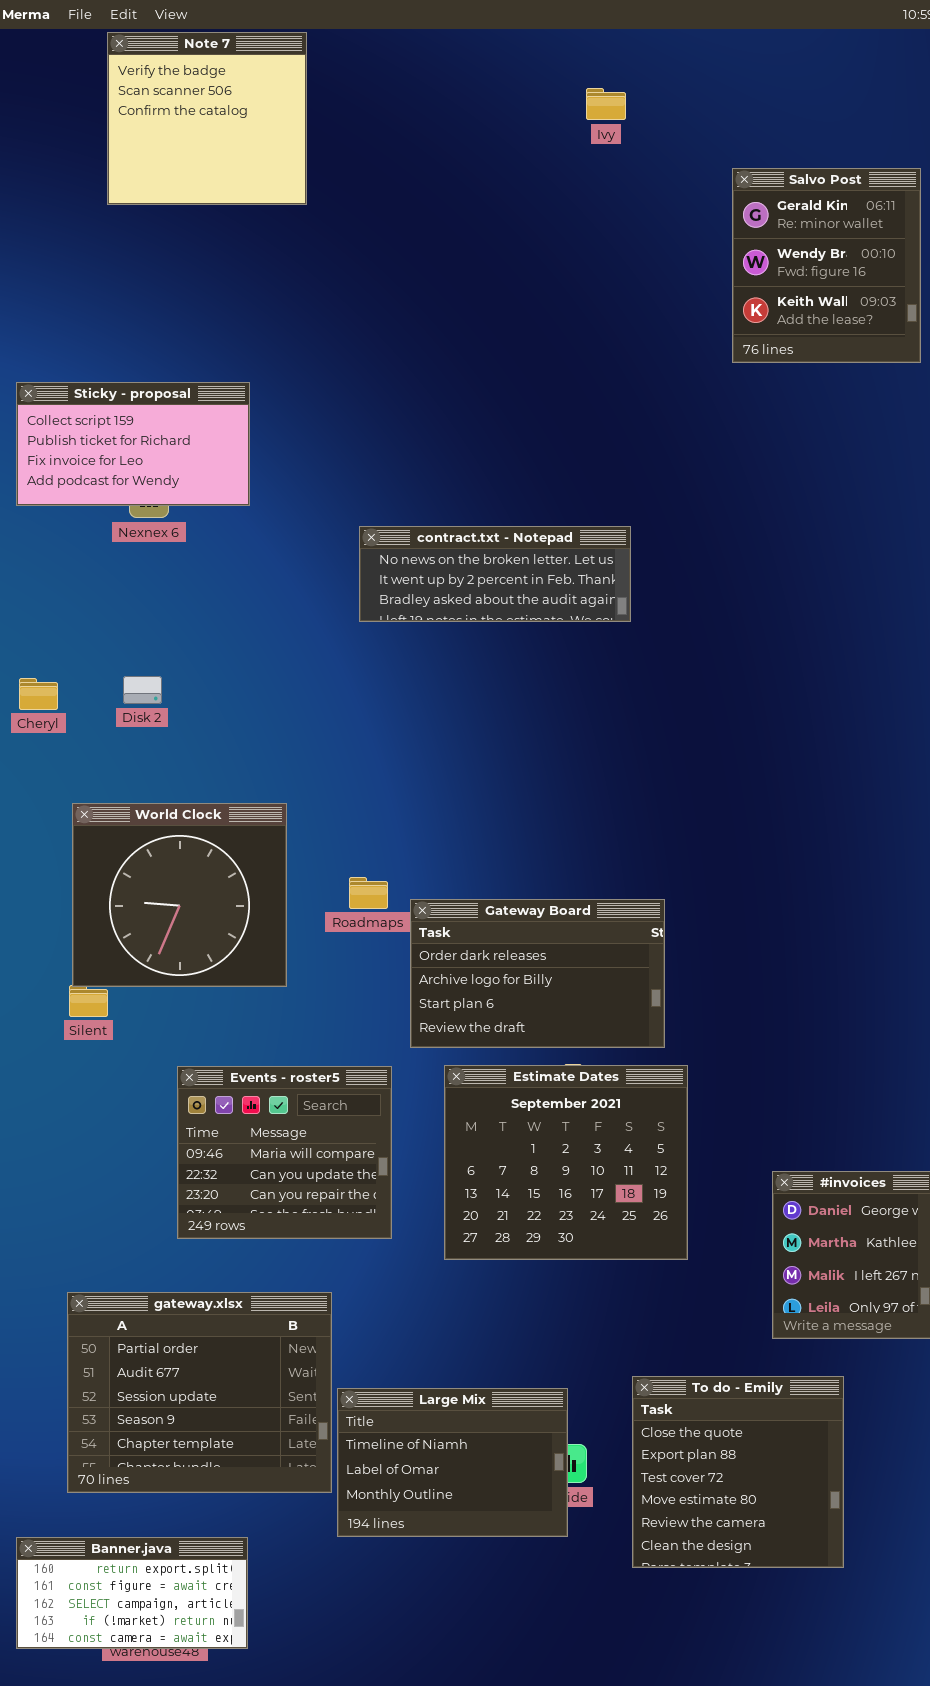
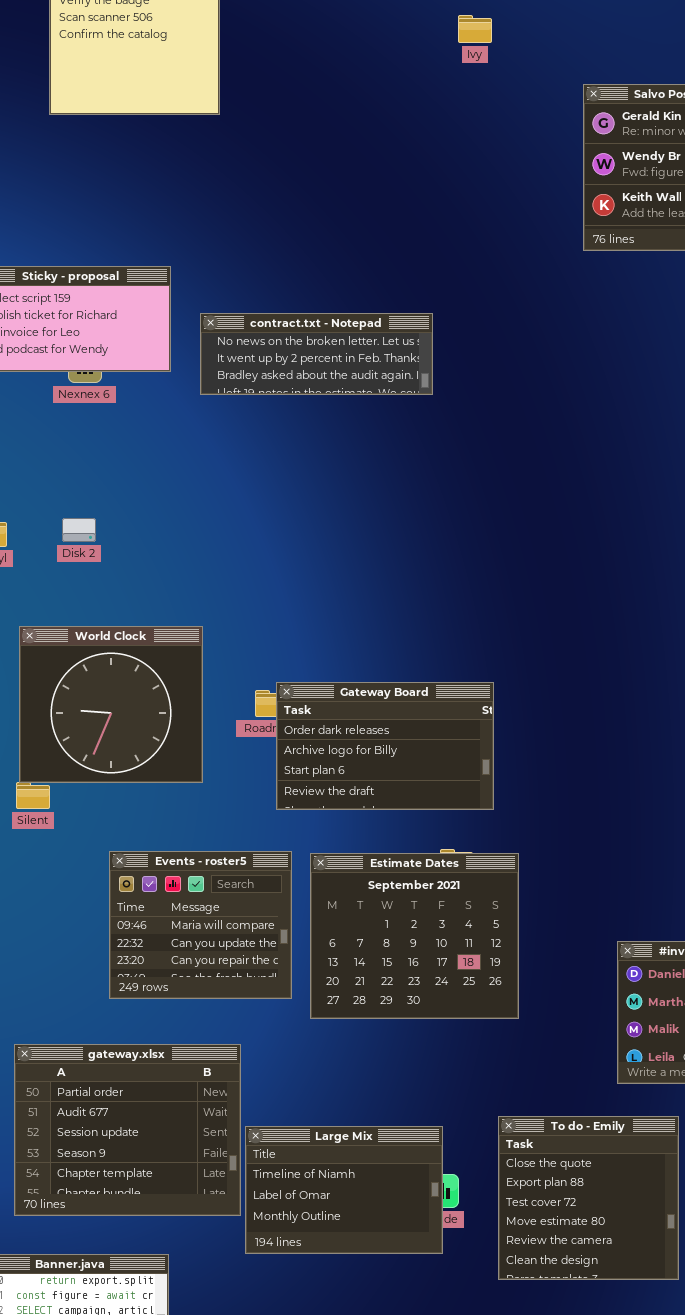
contract.txt - Notepad: [359,526,631,622] -> [200,313,433,395], moved
Gateway Board: [410,899,665,1048] -> [276,682,494,810], moved
Estimate Dates: [444,1065,688,1260] -> [310,853,519,1019], moved

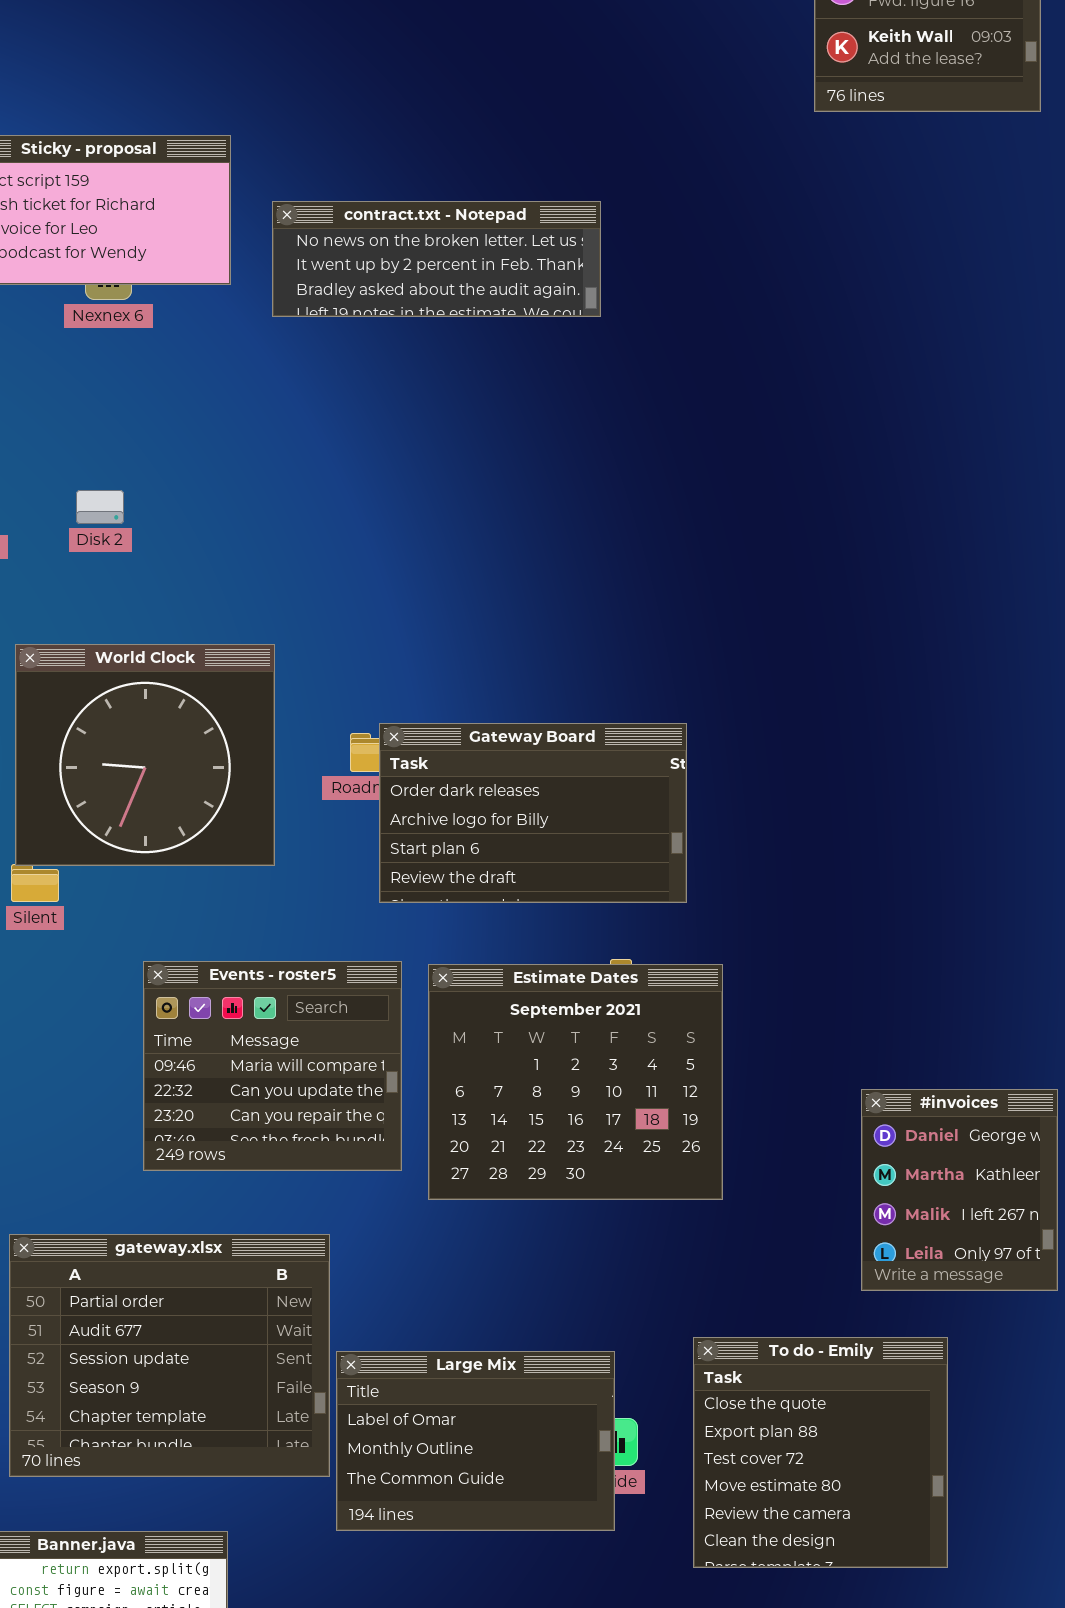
Large Mix: [245,1126,443,1254] -> [336,1351,615,1531], scrolled down 1 row

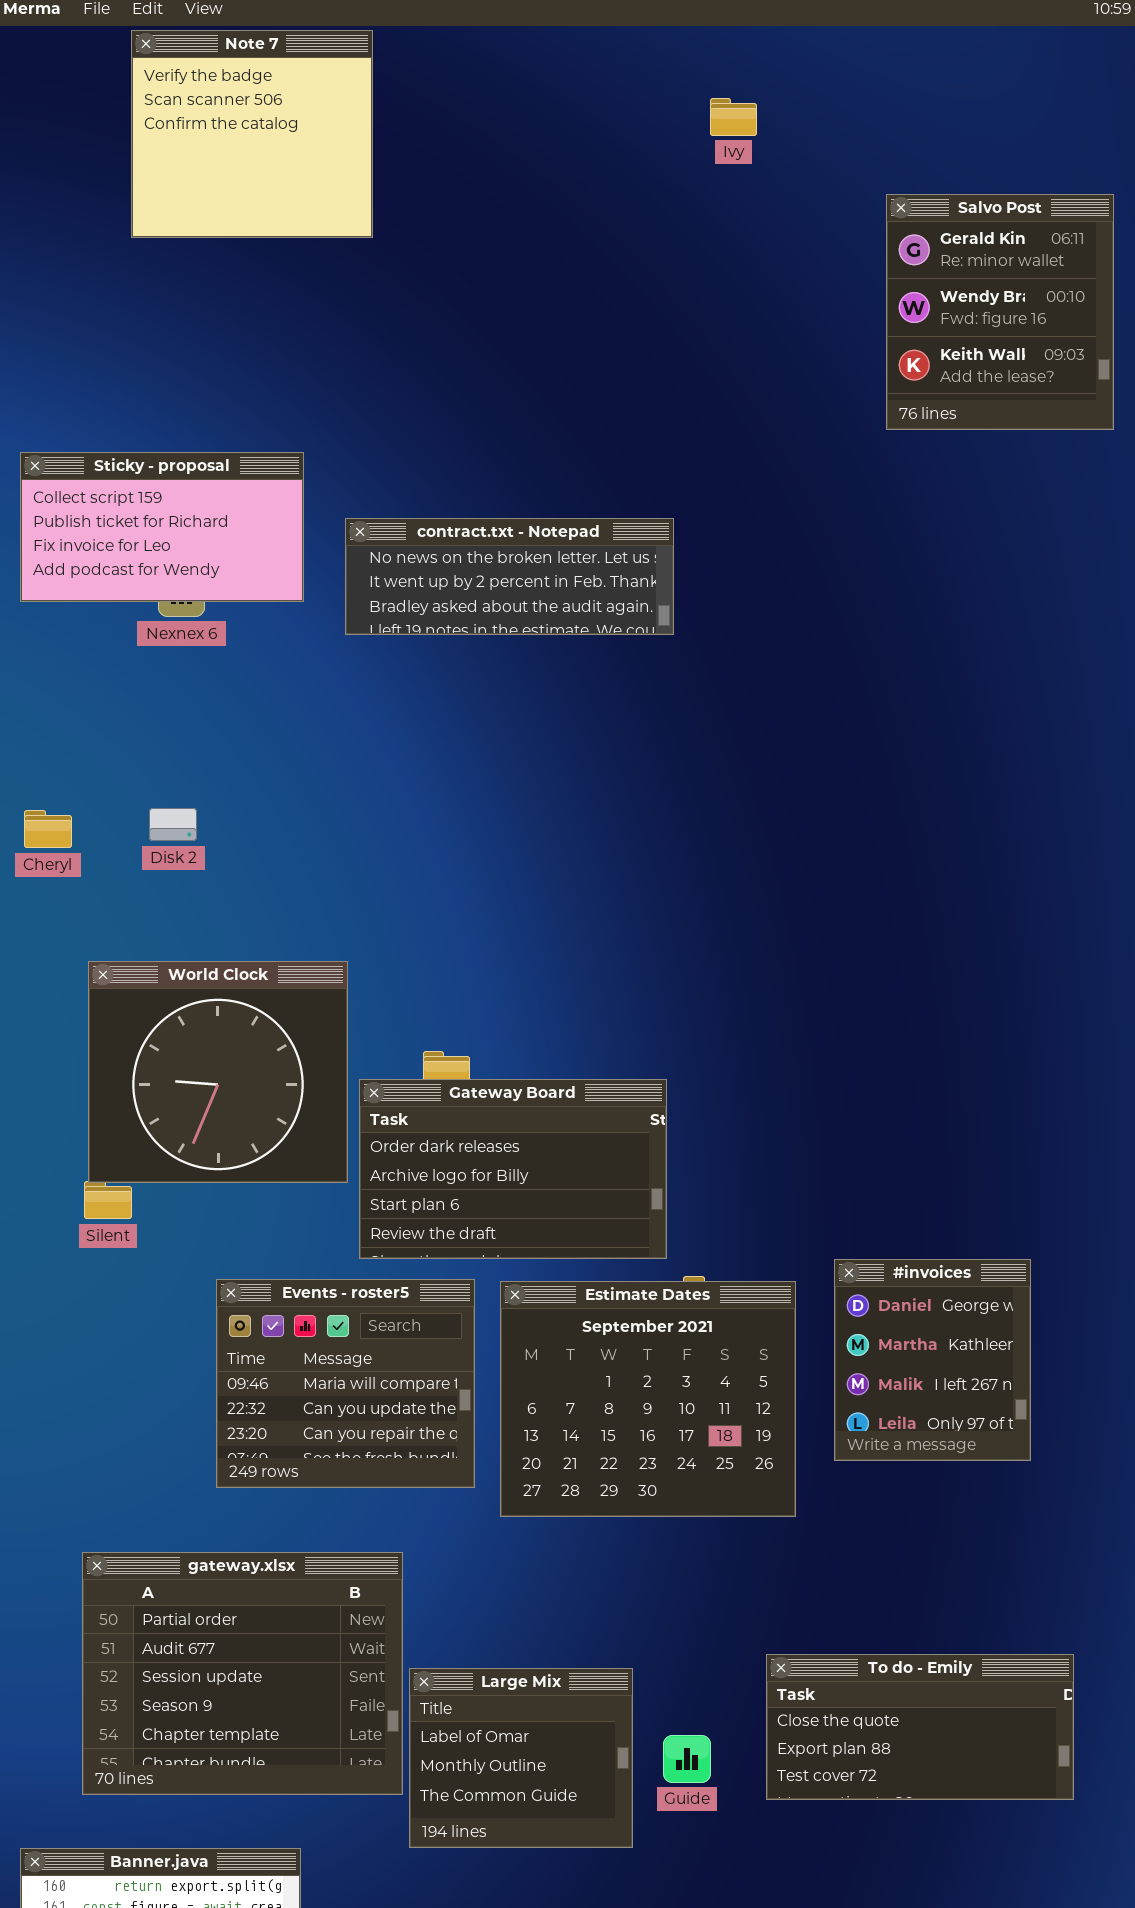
Gateway Board: [379,723,687,903] -> [359,1079,667,1259], moved
#invoices: [861,1089,1058,1291] -> [834,1259,1031,1461], moved
To do - Emily: [693,1337,948,1568] -> [766,1654,1074,1800], resized
Large Mix: [336,1351,615,1531] -> [409,1668,633,1848], resized

